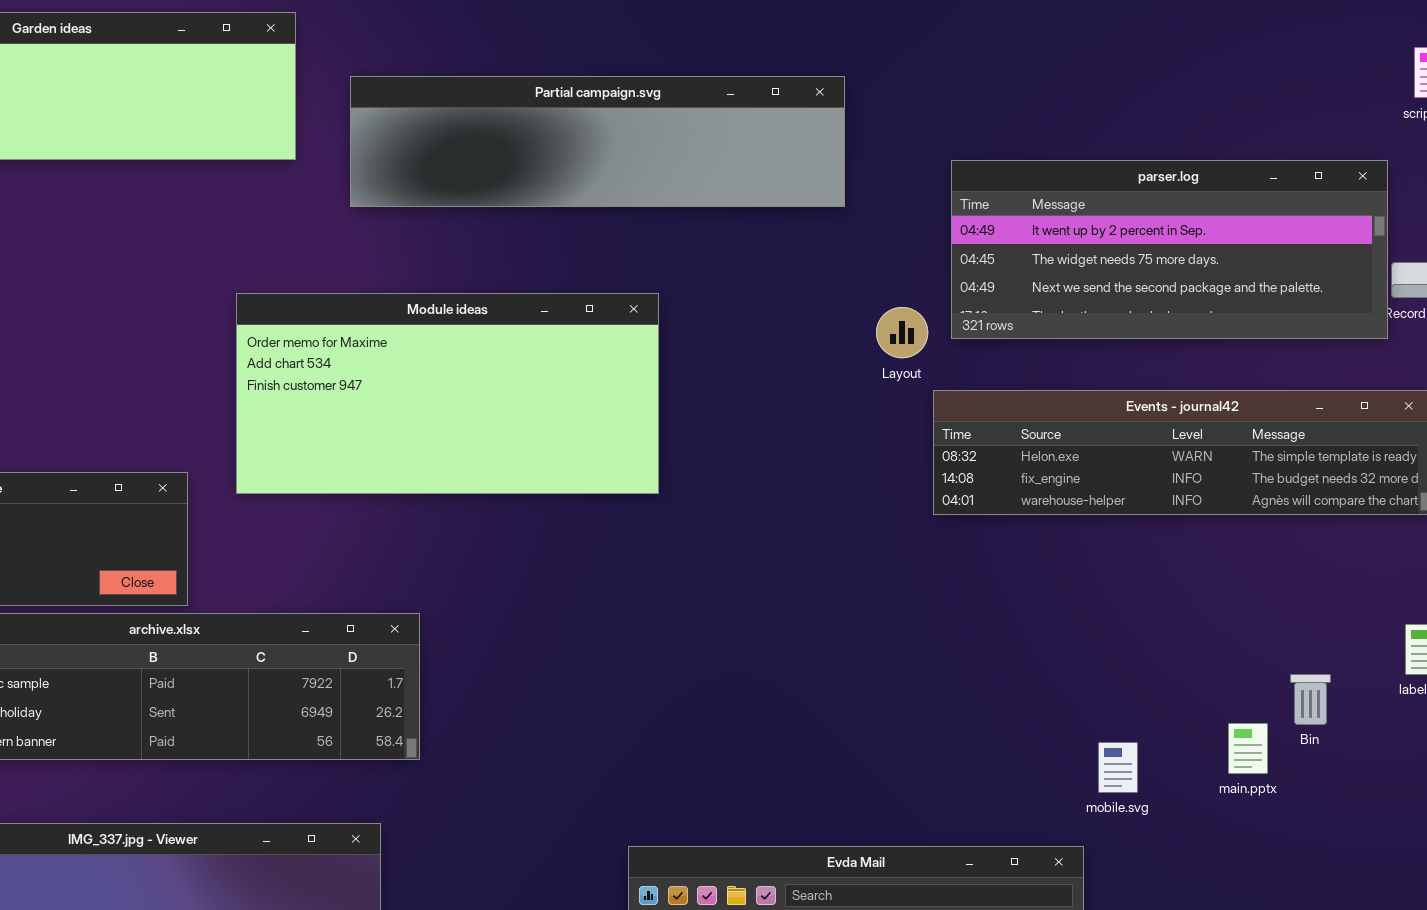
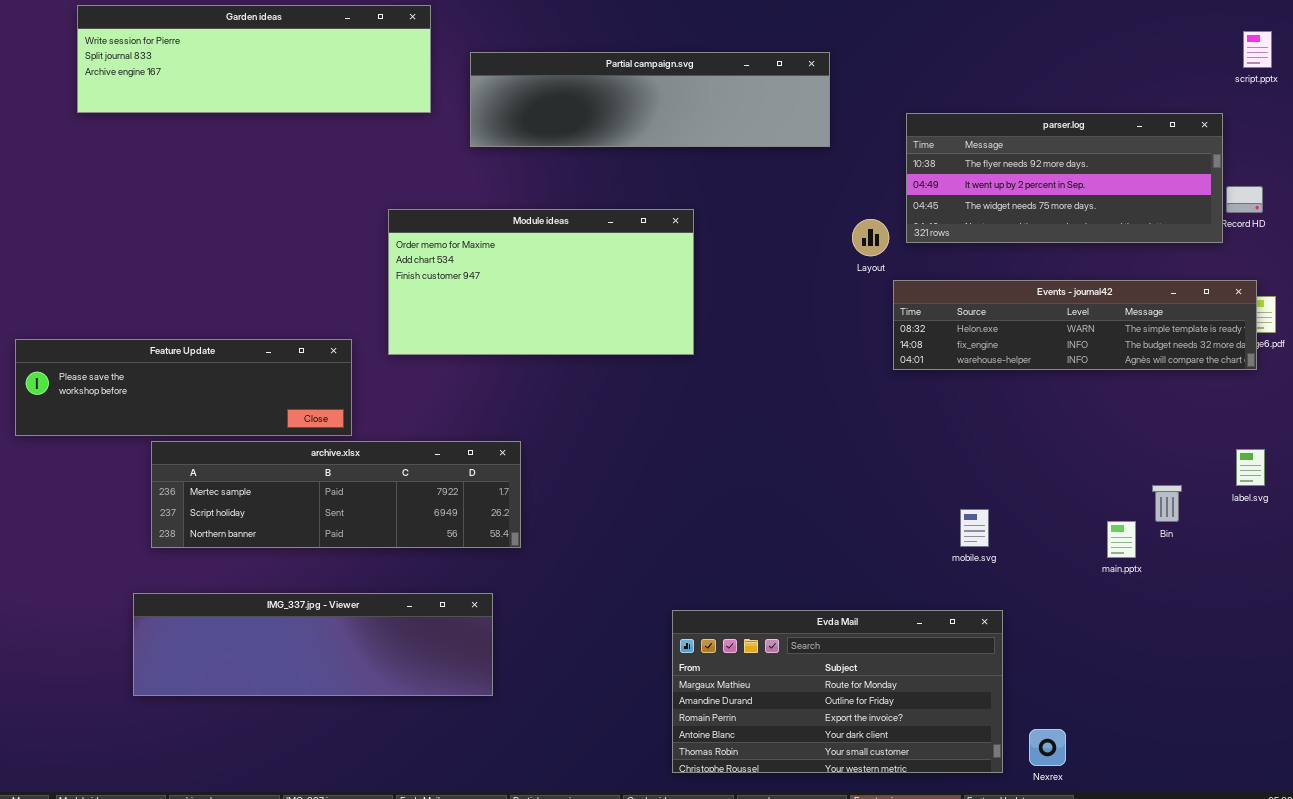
parser.log: [951,160,1388,339] -> [906,113,1223,243], scrolled up 1 row
mobile.svg: [1098,742,1138,793] -> [960,509,989,547], moved

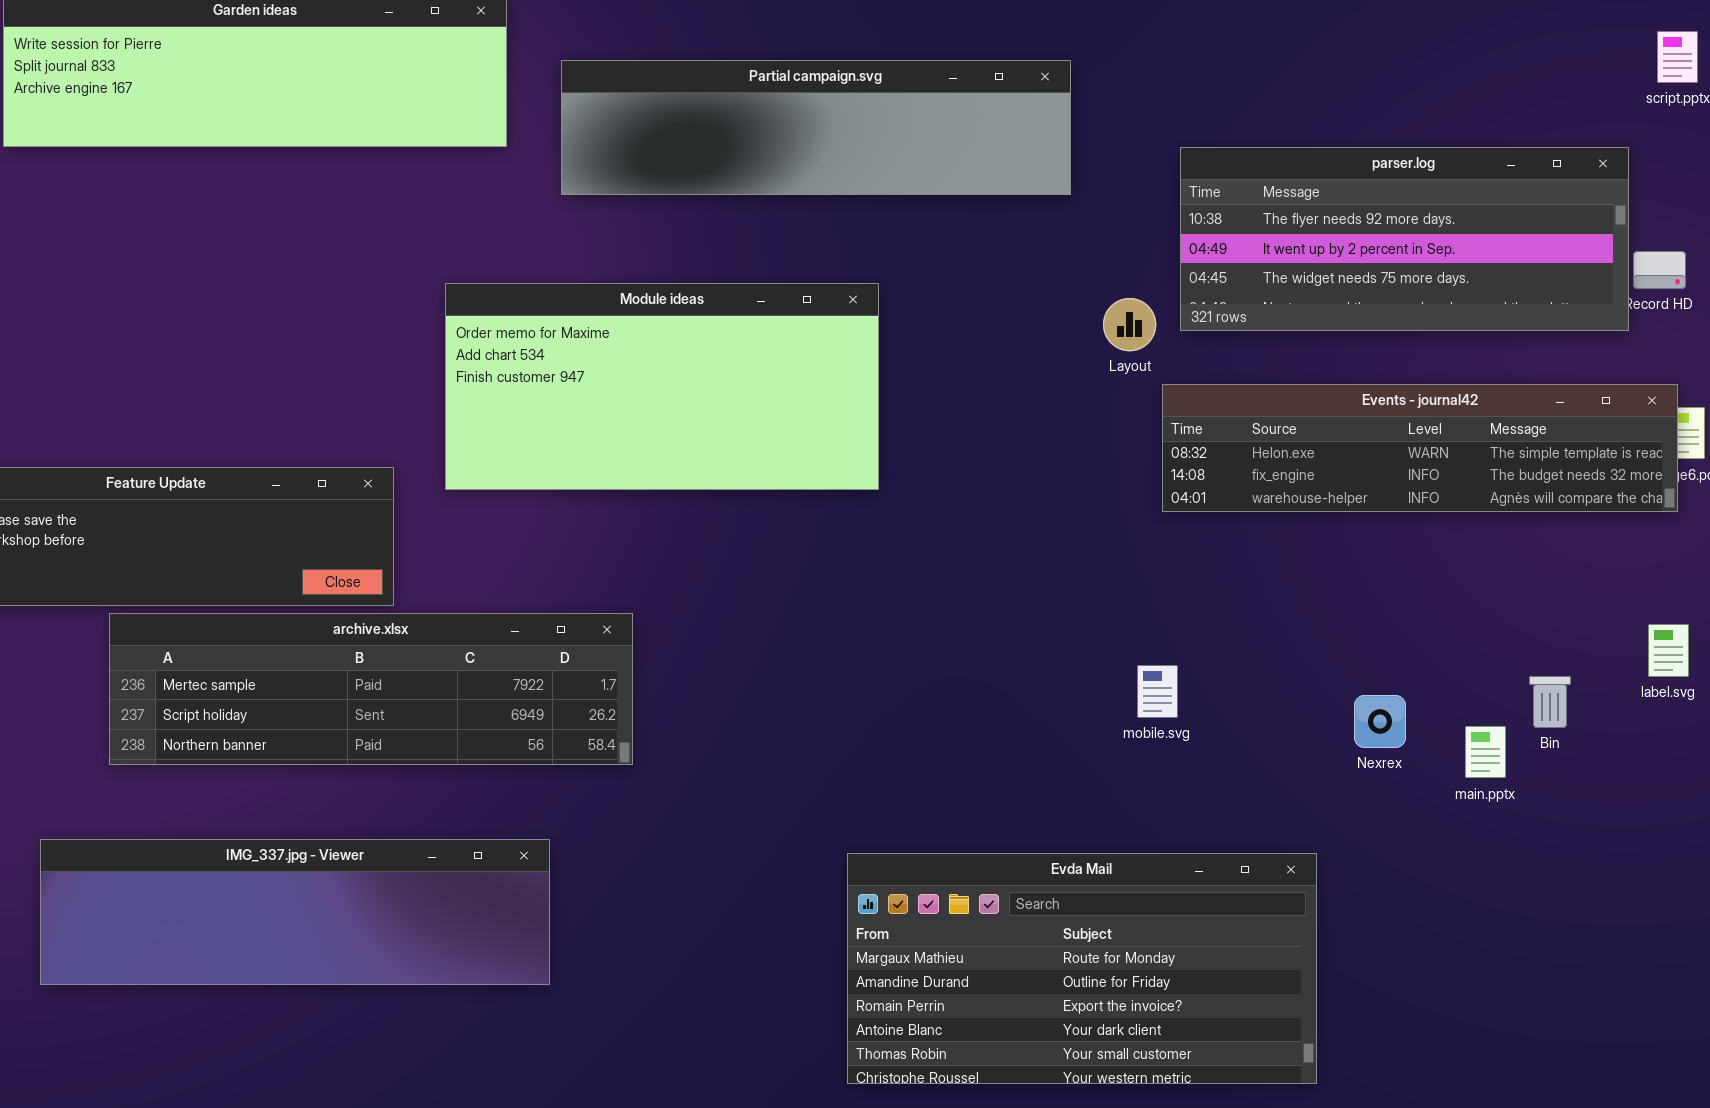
mobile.svg: [960,509,989,547] -> [1137,665,1178,718], moved
IMG_337.jpg - Viewer: [133,593,493,696] -> [40,839,550,985], moved
Nexrex: [1029,729,1066,766] -> [1354,695,1406,748], moved

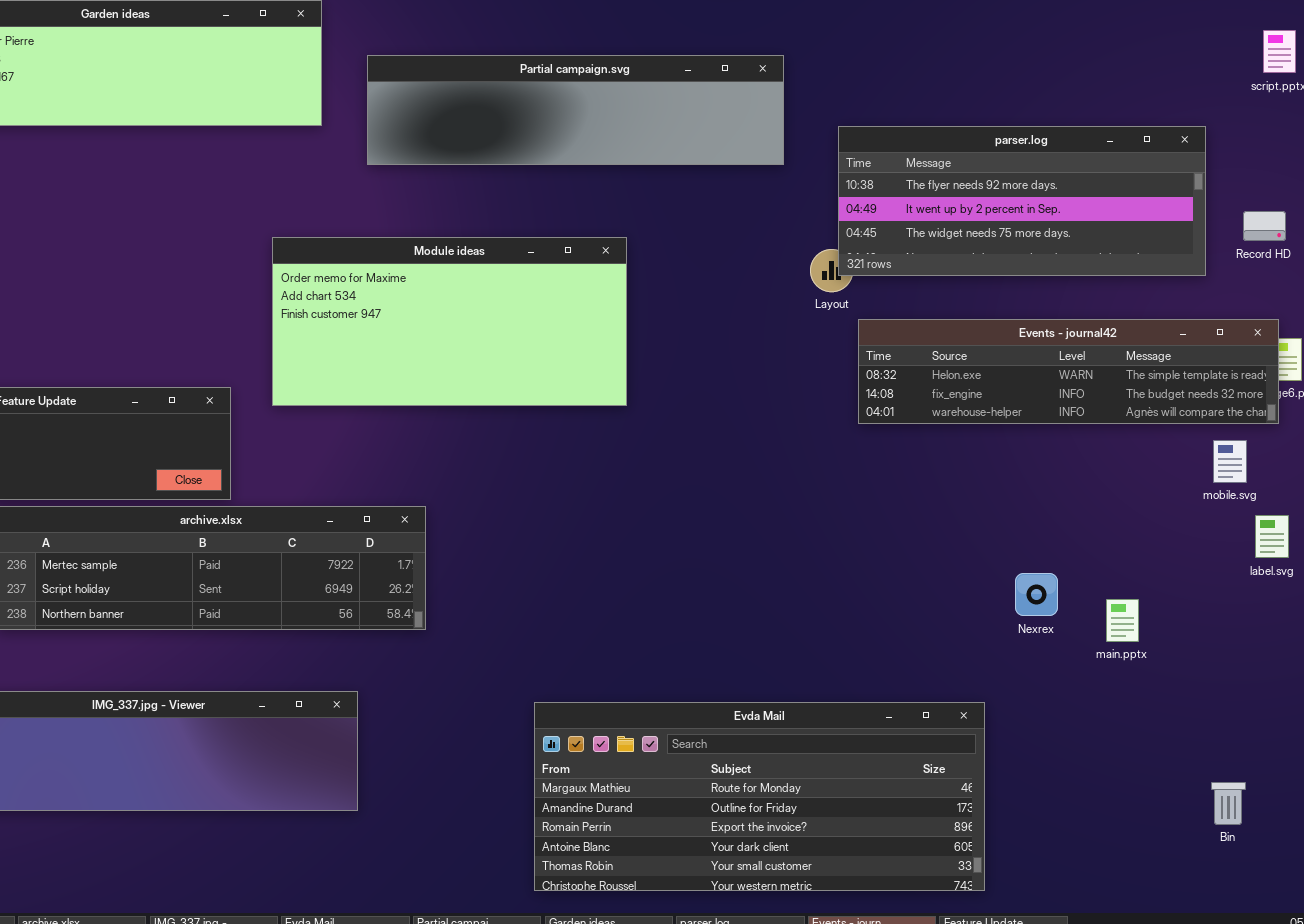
parser.log: [1180,147,1629,331] -> [838,126,1206,276], moved
mobile.svg: [1137,665,1178,718] -> [1213,440,1247,483], moved
Bin: [1529,676,1571,728] -> [1211,782,1246,825], moved
Evda Mail: [847,853,1317,1084] -> [534,702,985,891], resized

